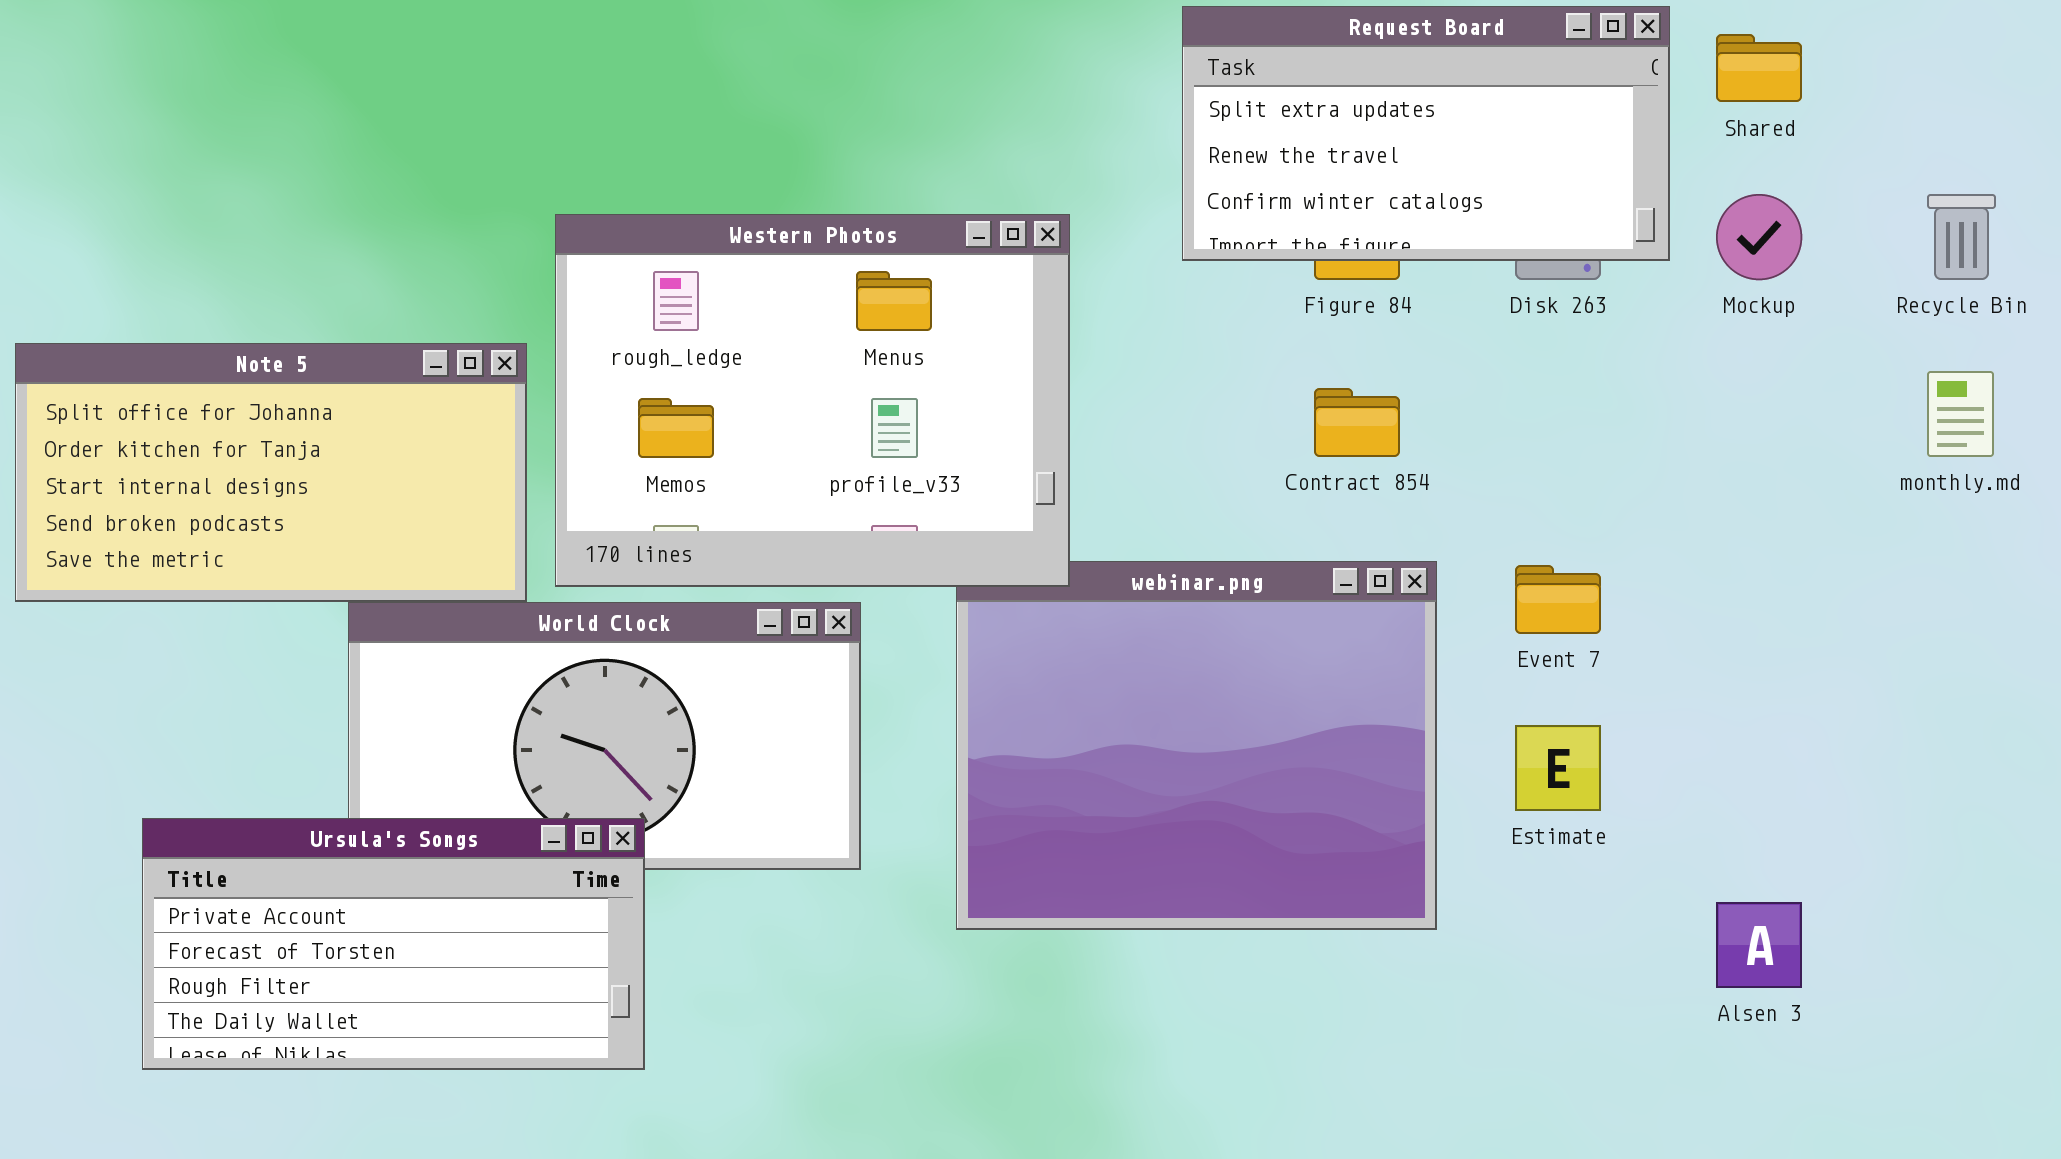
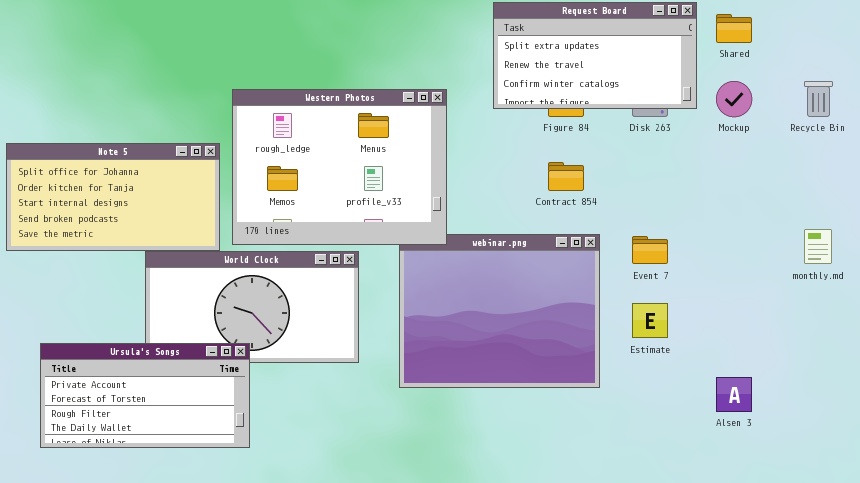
monthly.md: [1927,371,1994,457] -> [804,229,832,264], moved
Ursula's Songs: [142,818,645,1070] -> [40,343,250,448], moved

